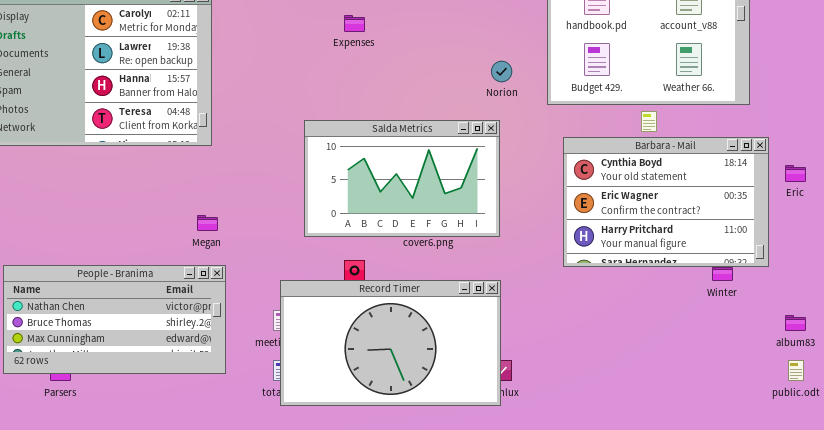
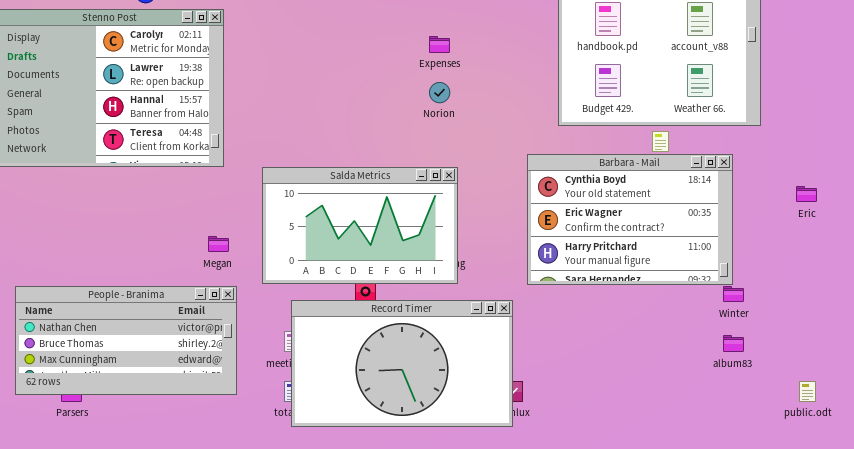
Expenses: [344,15,365,32] -> [429,36,450,53], moved
Norion: [491,61,512,82] -> [429,82,450,103], moved
Salda Metrics: [304,120,500,237] -> [262,167,458,284], moved
Barbara - Mail: [563,137,769,267] -> [527,154,733,285], moved
album83: [785,315,806,331] -> [723,335,744,352], moved

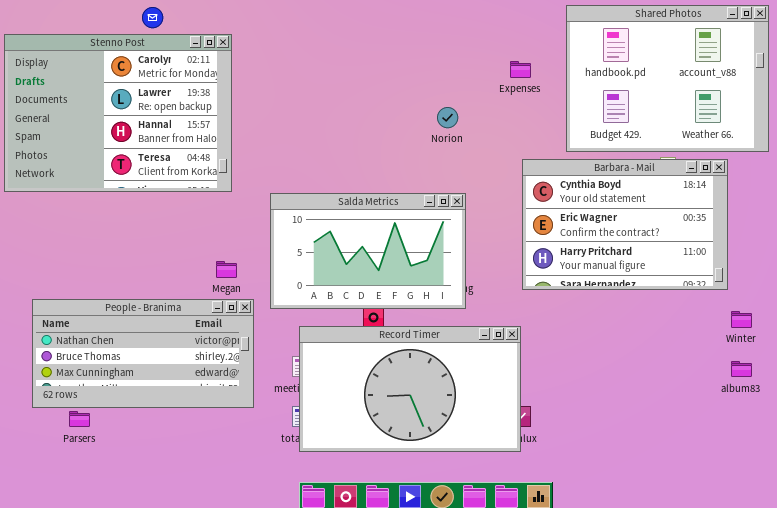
Expenses: [429,36,450,53] -> [510,61,531,78], moved
Barbara - Mail: [527,154,733,285] -> [522,159,728,290], moved
People - Branima: [15,286,237,395] -> [32,299,254,408], moved

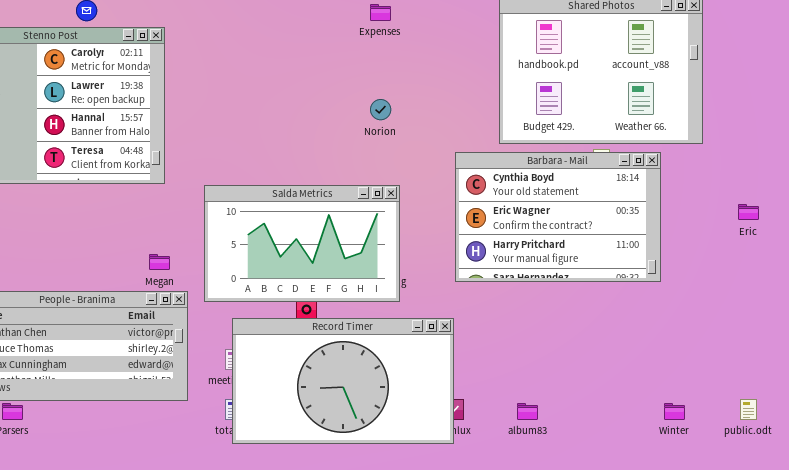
Expenses: [510,61,531,78] -> [370,4,391,21], moved
Winter: [731,311,752,328] -> [664,403,685,420], moved
album83: [731,361,752,377] -> [517,403,538,420], moved

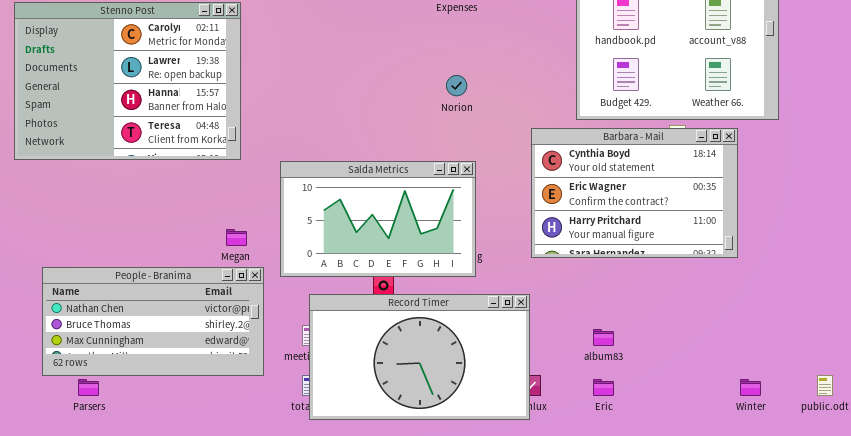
Eric: [738,204,759,220] -> [593,379,614,396], moved
album83: [517,403,538,420] -> [593,329,614,346], moved

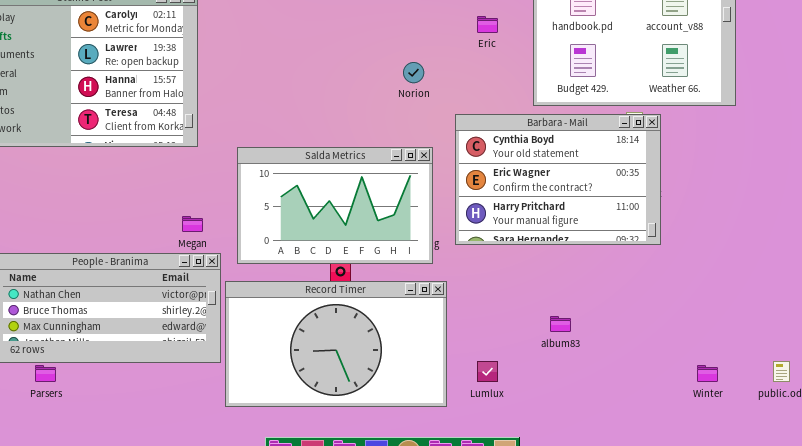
Barbara - Mail: [531,128,738,258] -> [455,114,661,245], moved
Record Timer: [309,294,530,420] -> [225,281,447,407], moved
Eric: [593,379,614,396] -> [477,16,498,33], moved

